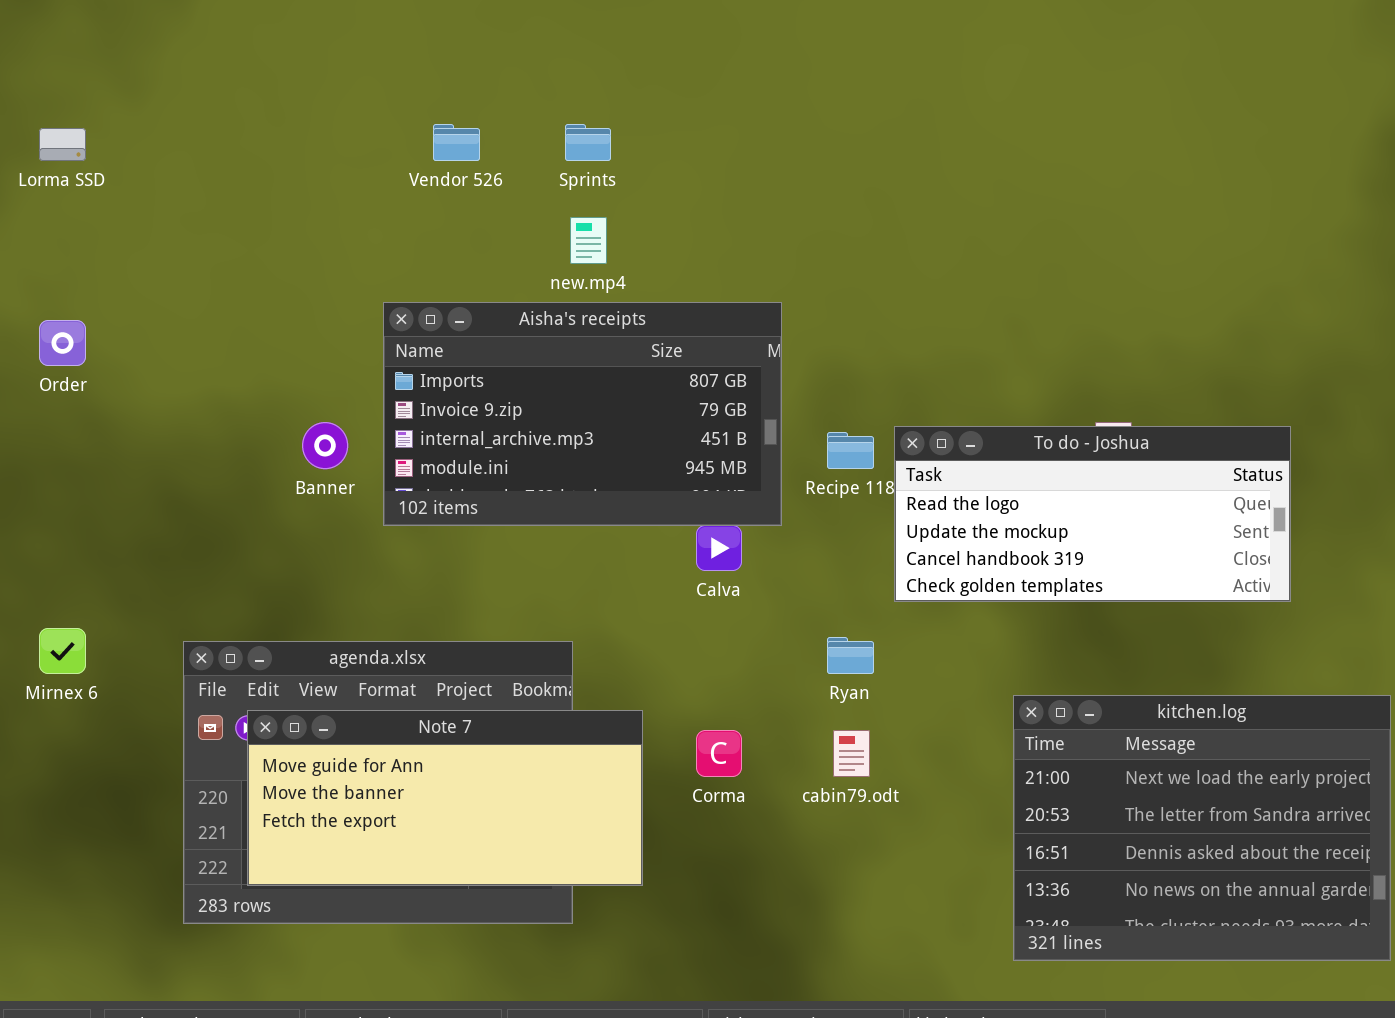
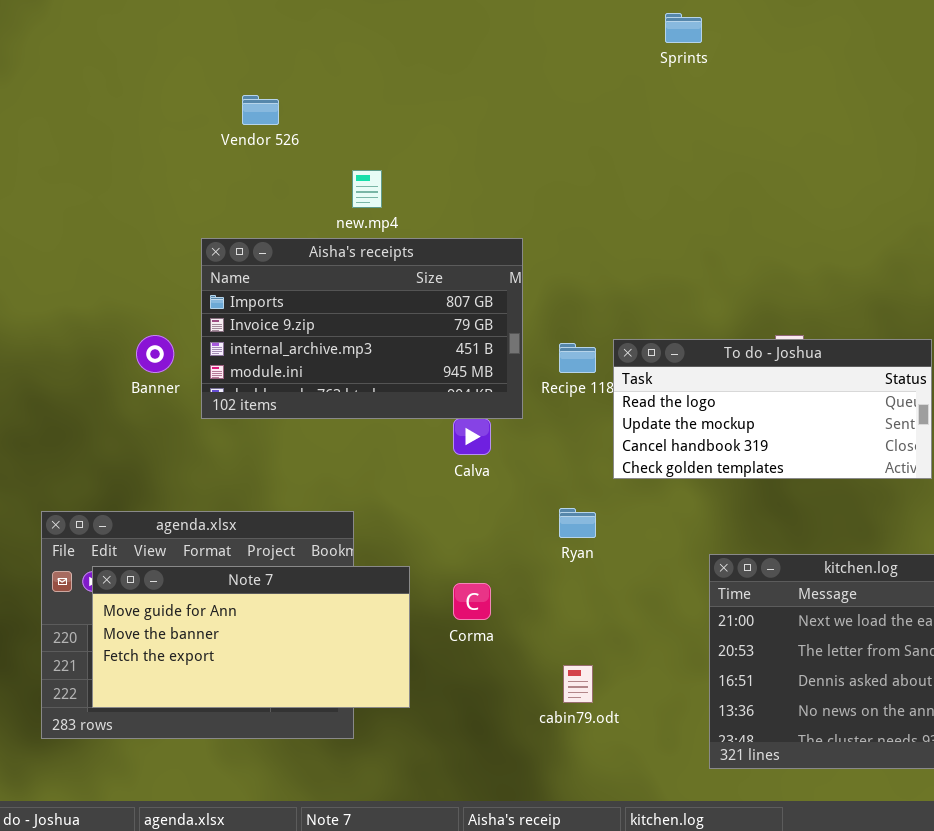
Sprints: [565,124,611,161] -> [665,13,702,43], moved
cabin79.odt: [833,730,870,777] -> [563,665,593,703], moved

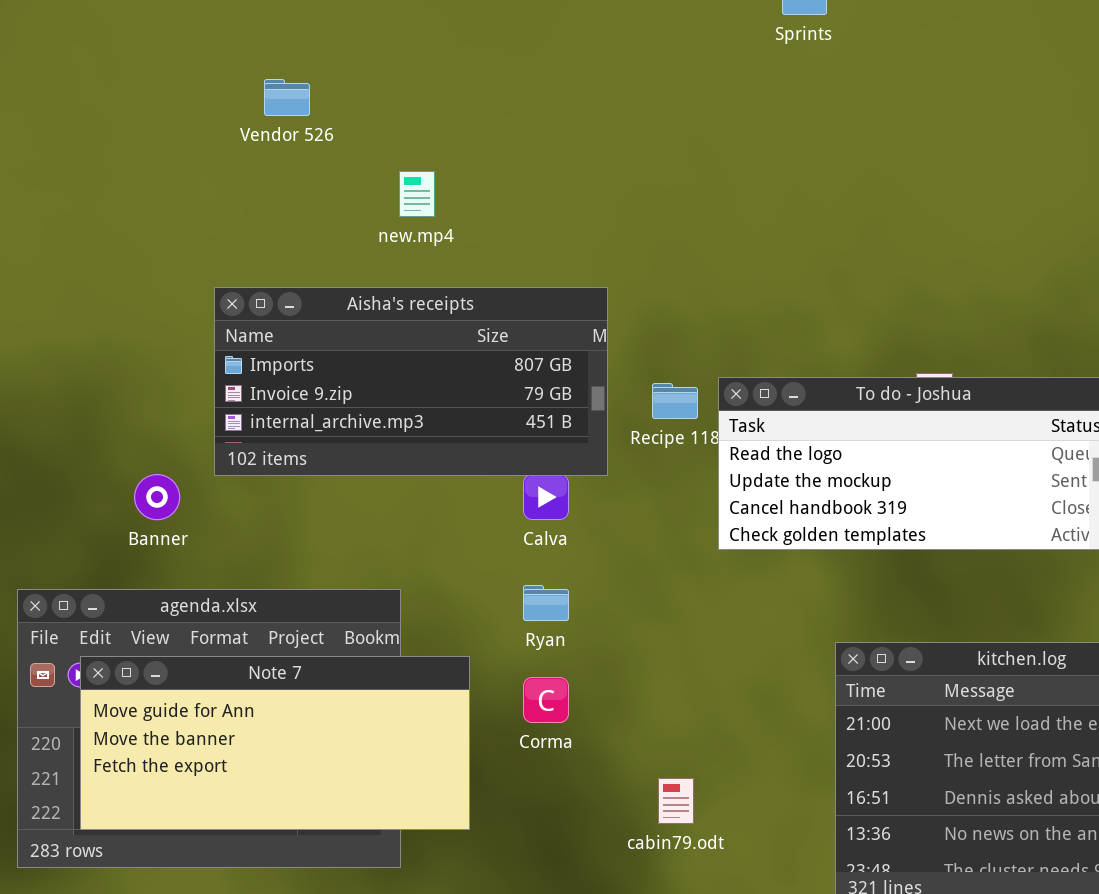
Aisha's receipts: [201,238,523,419] -> [214,287,608,476], resized
Banner: [136,335,174,373] -> [134,474,180,520], moved
Ryan: [559,508,596,538] -> [523,585,569,621], moved

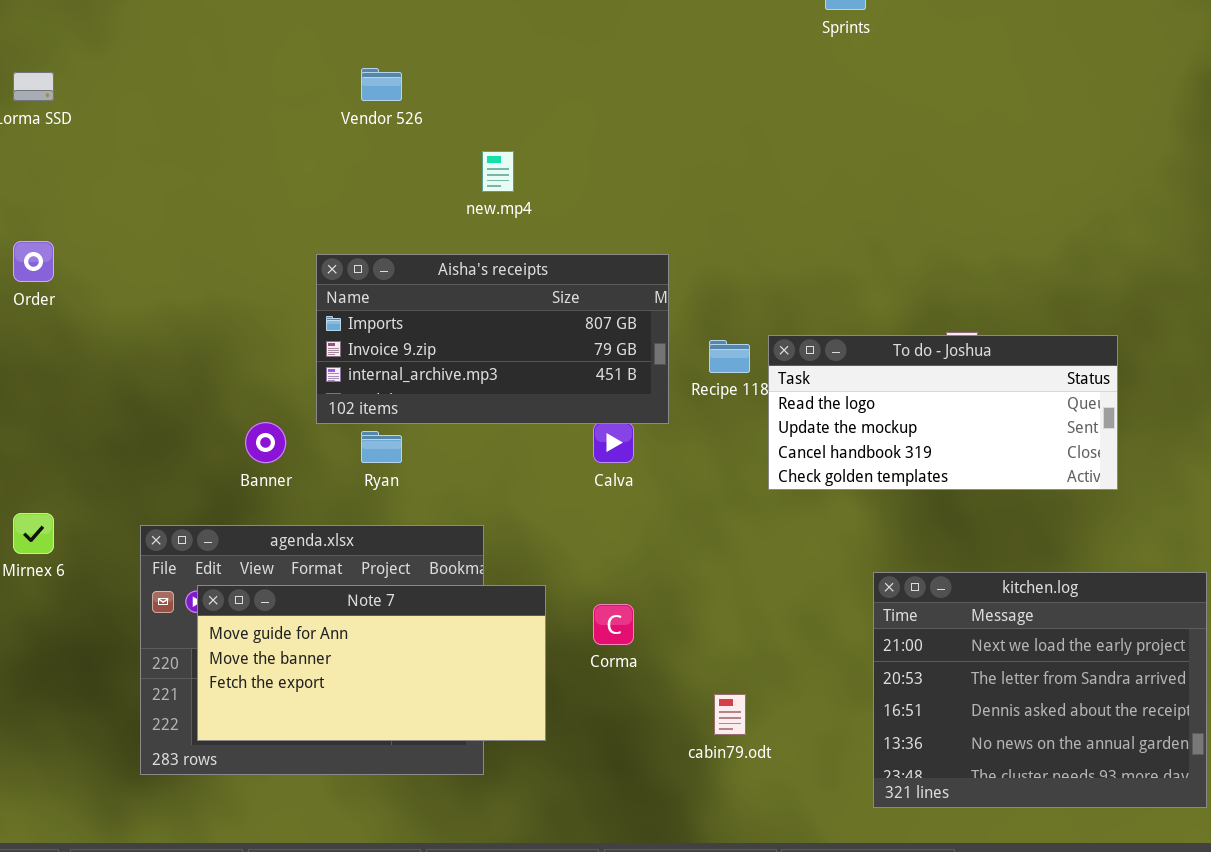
Ryan: [523,585,569,621] -> [361,431,402,463], moved

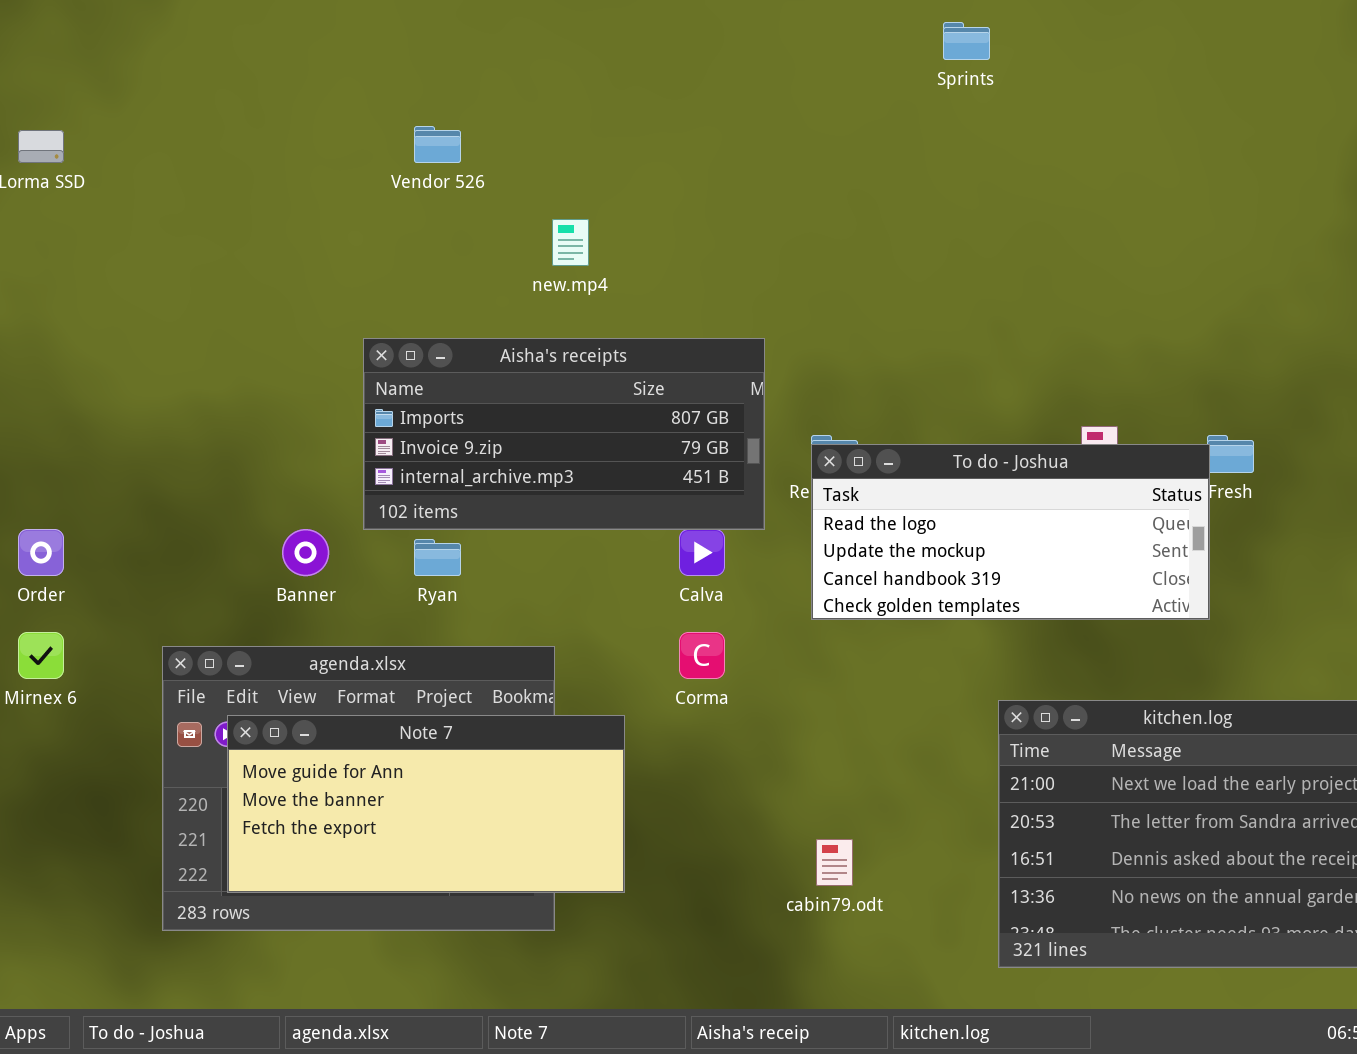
Order: [13,241,54,282] -> [18,529,64,576], moved
To do - Joshua: [768,335,1118,490] -> [811,444,1210,620], moved
Corma: [593,604,634,645] -> [679,632,725,679], moved

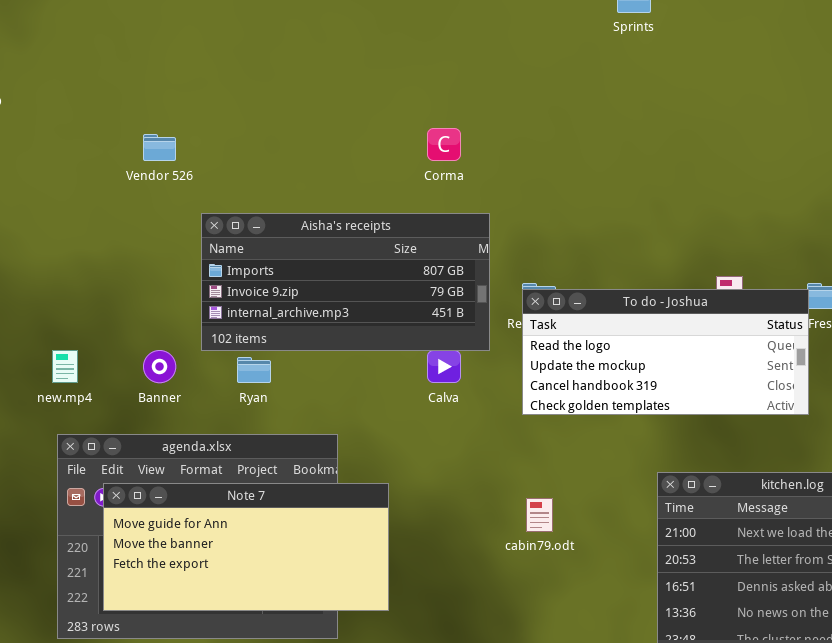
Vendor 526: [414,126,461,163] -> [143,134,176,161], moved
new.mp4: [552,219,589,266] -> [52,350,78,383], moved
Corma: [679,632,725,679] -> [427,128,461,161], moved
cabin79.odt: [816,839,853,886] -> [526,498,553,532], moved

